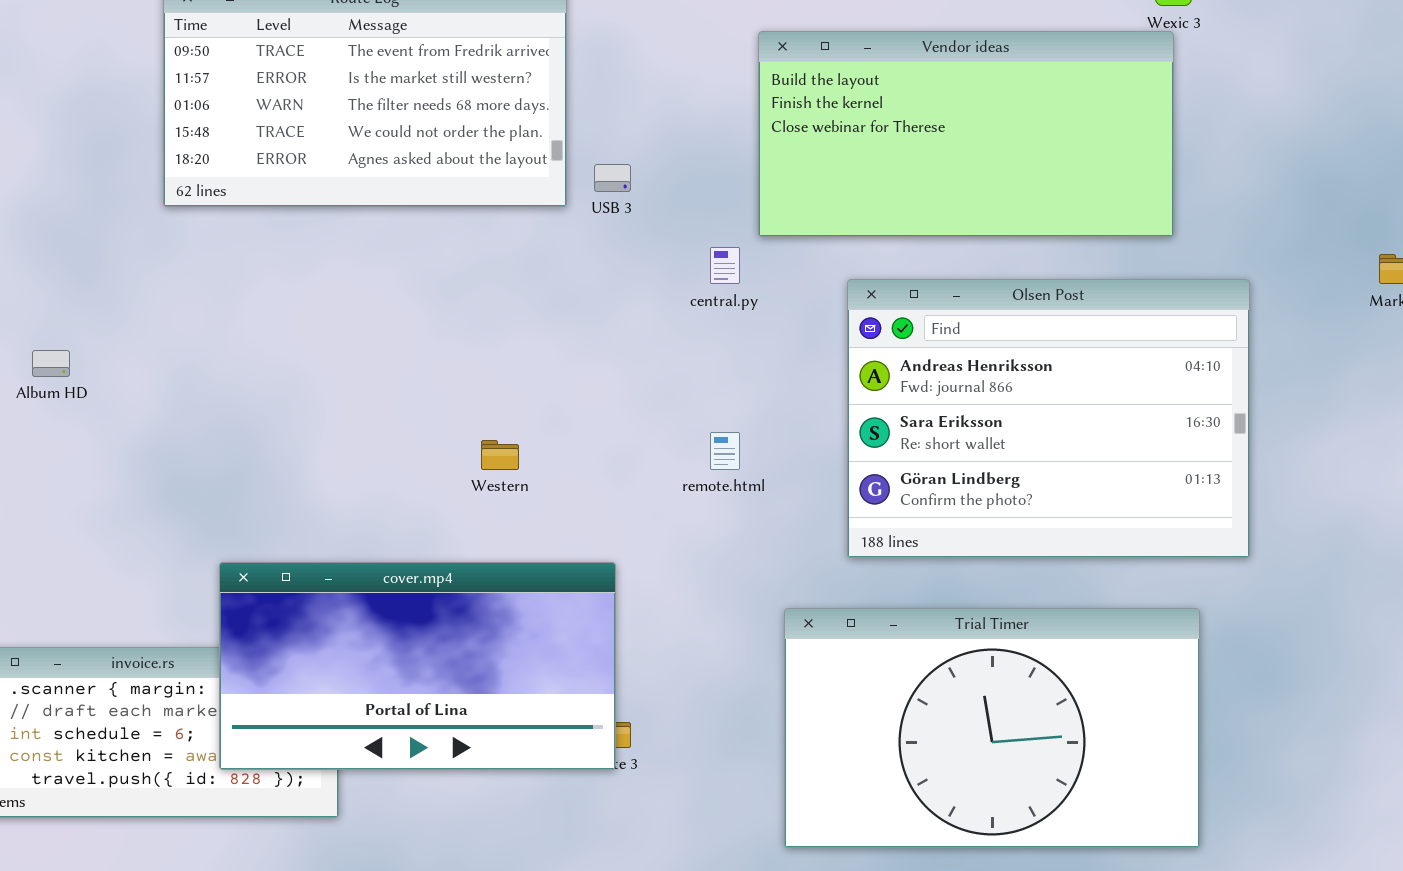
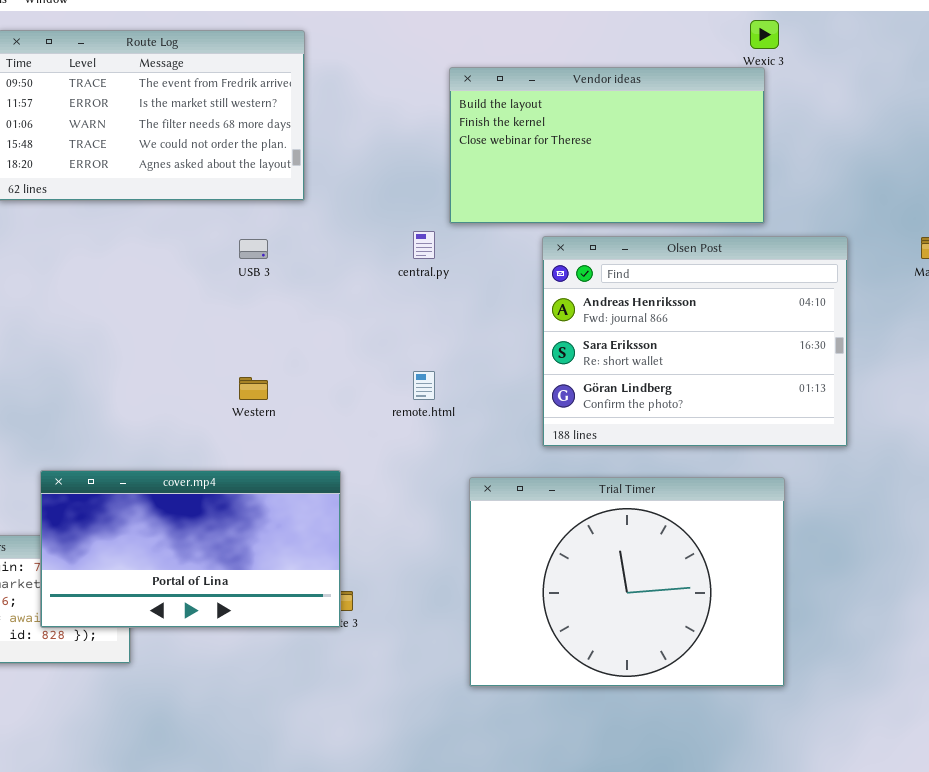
USB 3: [594,164,631,192] -> [239,239,268,259], moved
Olsen Post: [847,279,1250,558] -> [542,236,848,447], moved
Trial Timer: [784,608,1200,848] -> [469,477,785,687], resized

